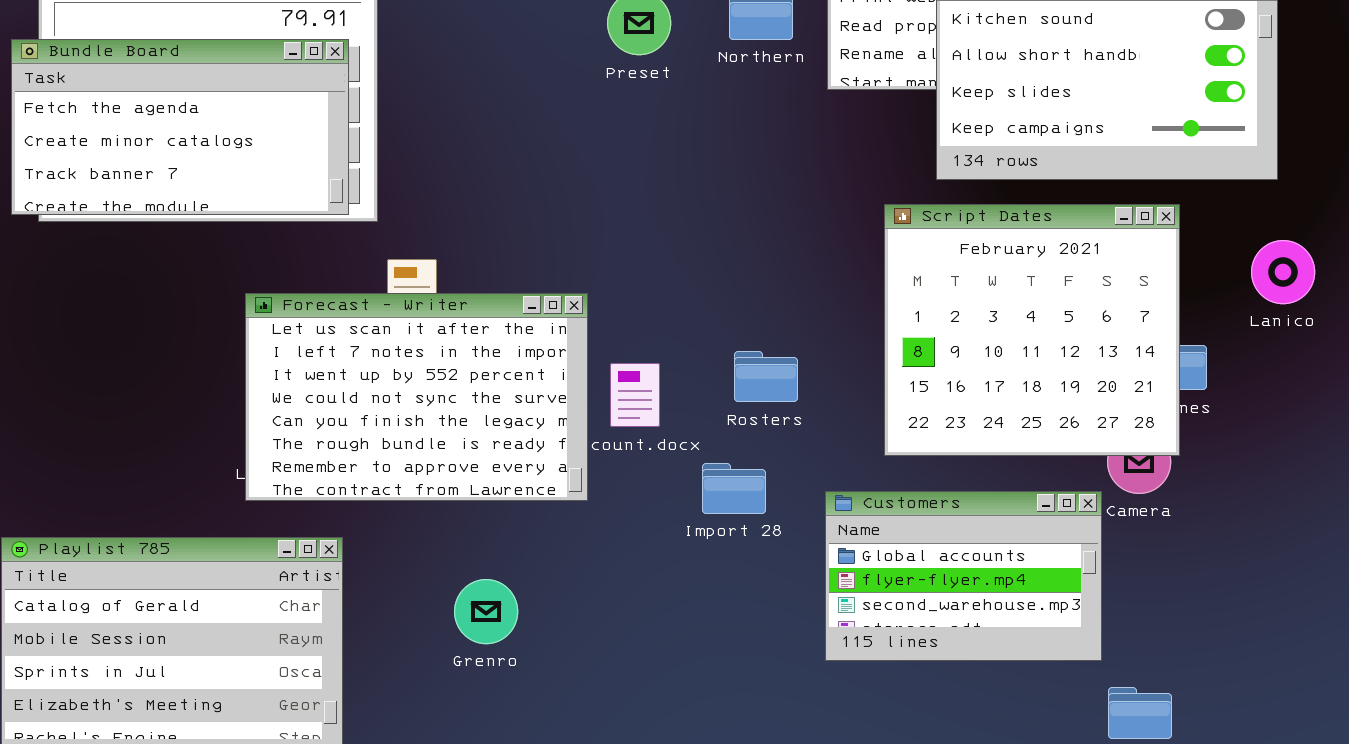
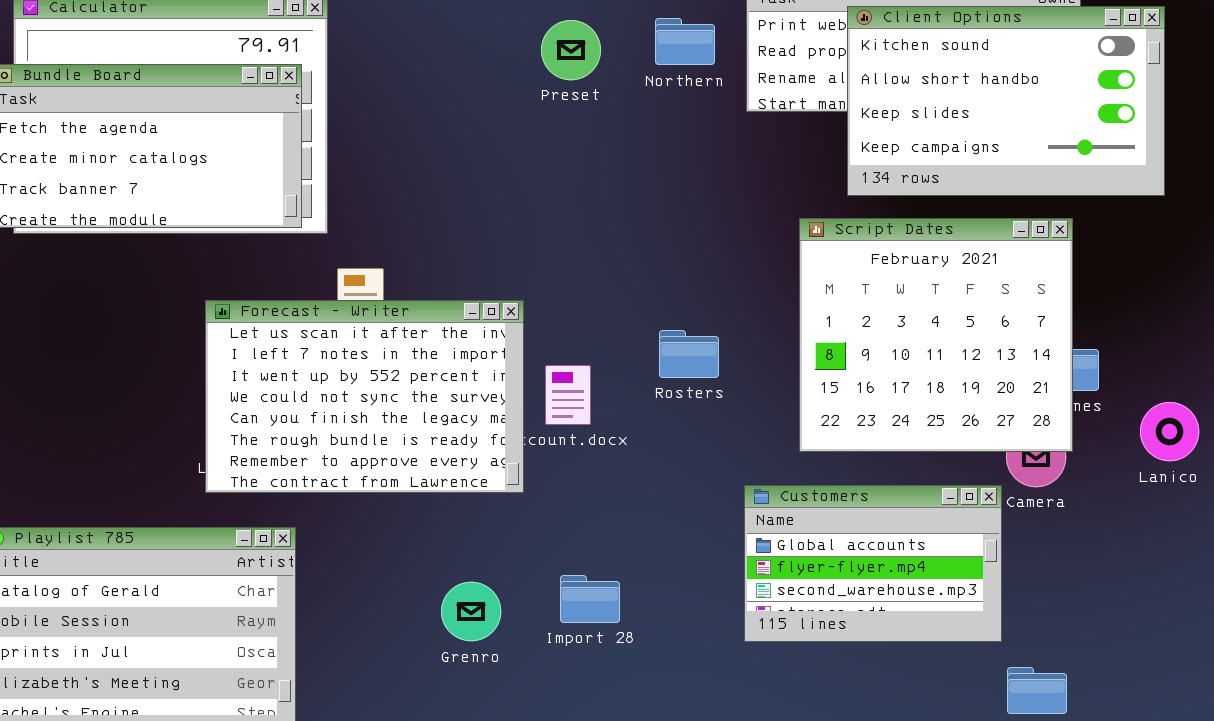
Lanico: [1251,240,1315,304] -> [1140,402,1199,461], moved
Rosters: [734,351,798,402] -> [659,330,719,378], moved
Import 28: [702,463,766,514] -> [560,575,620,623], moved
Grenro: [454,579,518,644] -> [441,582,501,641], moved

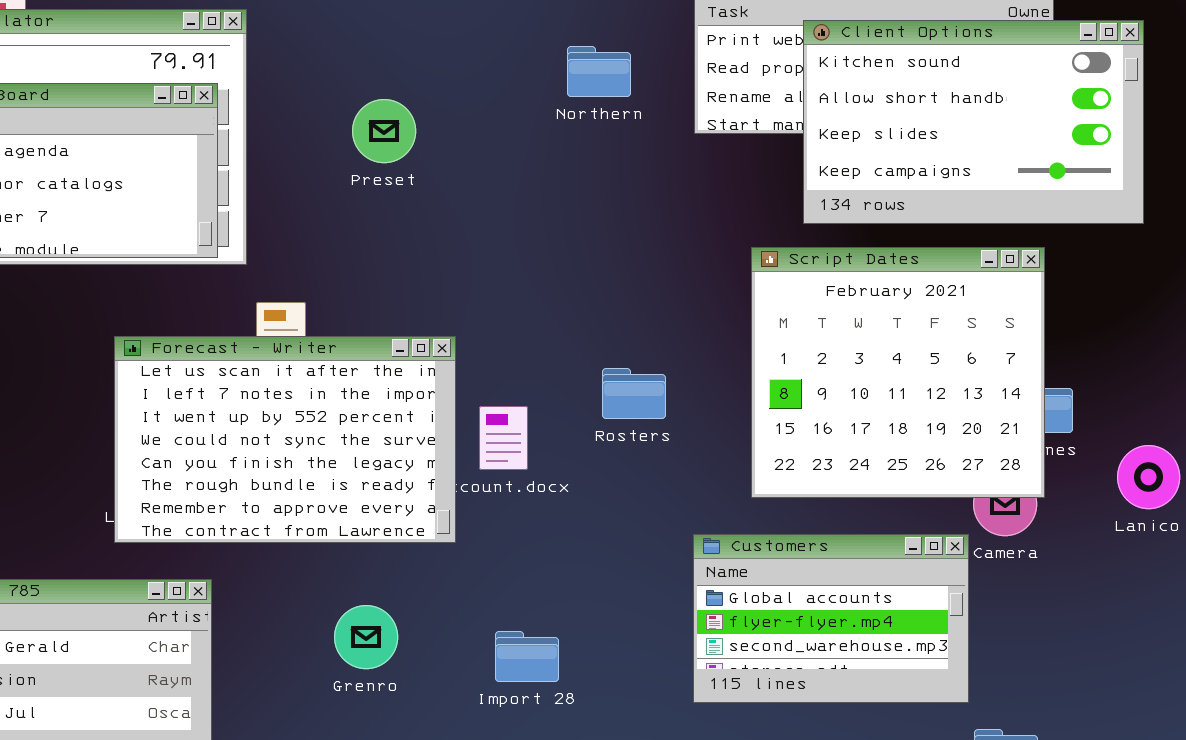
Northern: [655,18,715,65] -> [567,46,631,97], moved
Preset: [541,20,601,80] -> [352,99,416,163], moved
Grenro: [441,582,501,641] -> [334,605,398,669], moved

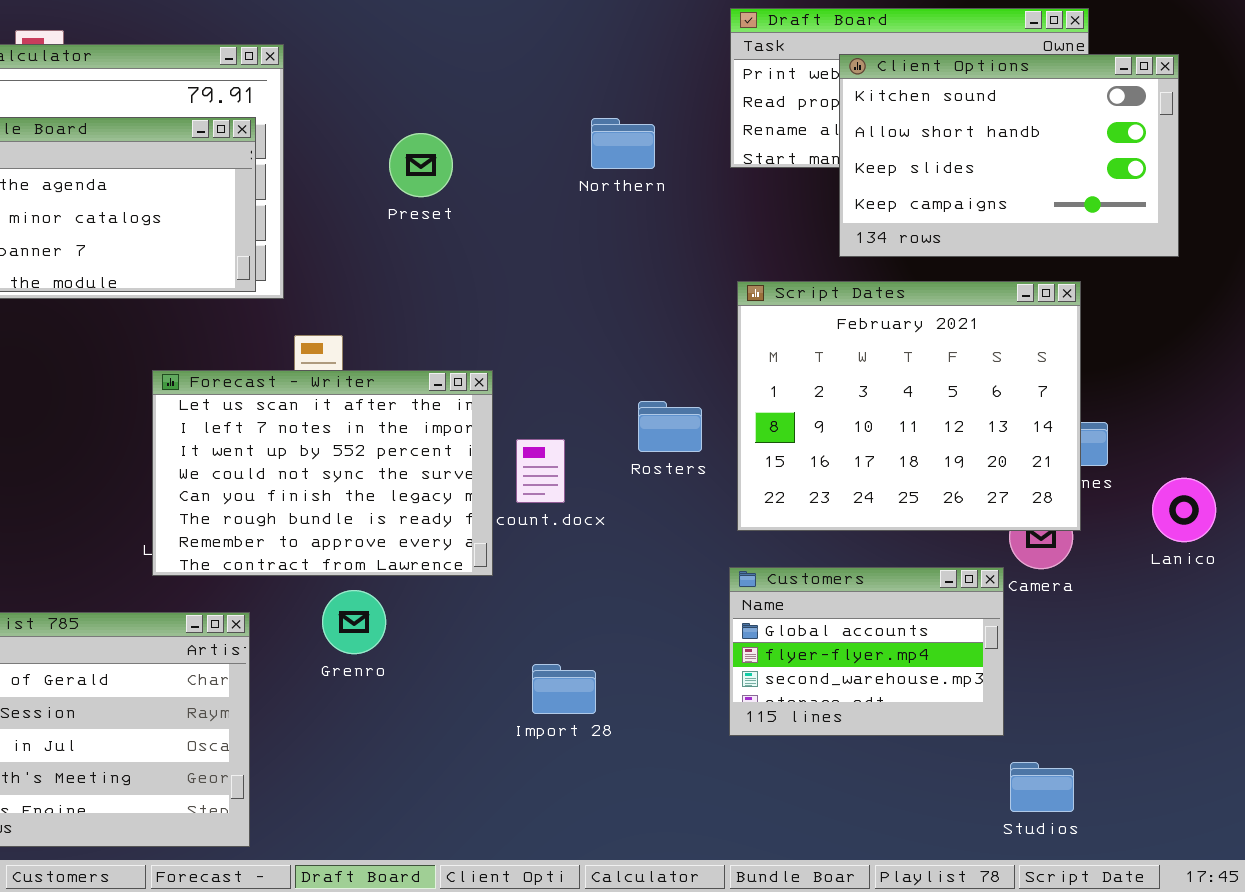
Northern: [567,46,631,97] -> [591,118,655,169], moved
Script Dates: [751,247,1045,498] -> [737,281,1081,531], resized
Grenro: [334,605,398,669] -> [322,590,386,654], moved

